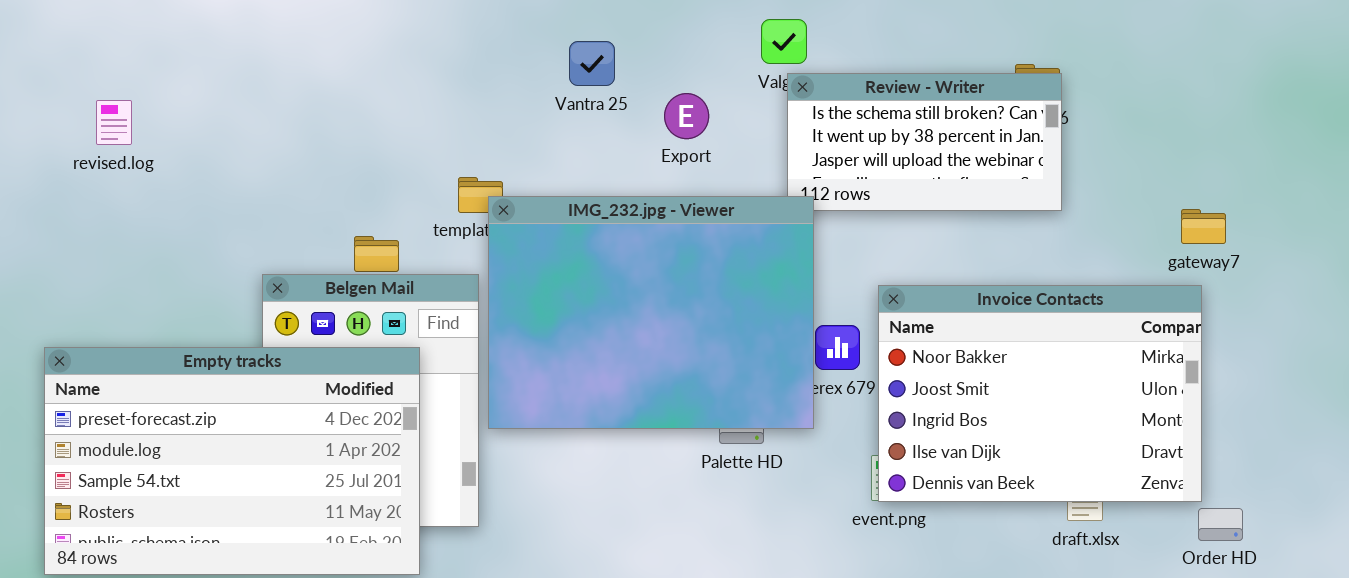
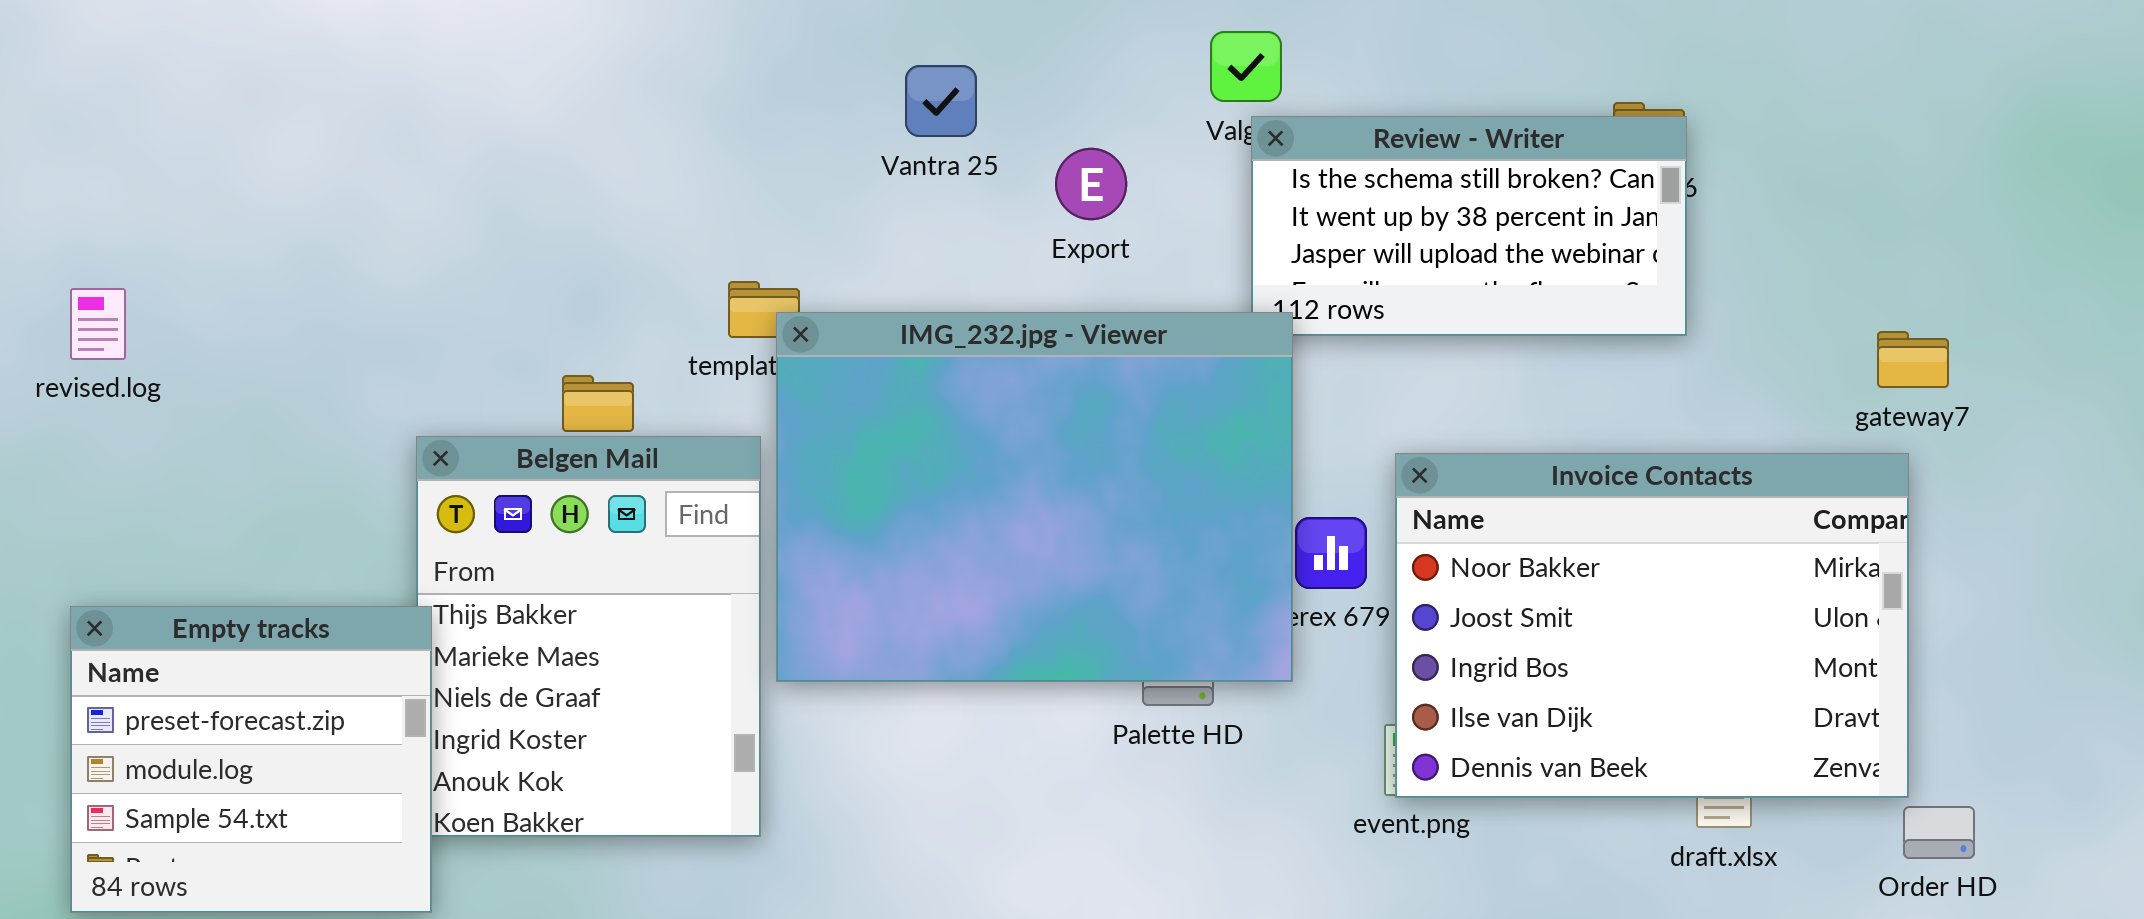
revised.log: [96,100,132,145] -> [70,288,126,360], moved
Empty tracks: [44,347,420,575] -> [70,606,432,913], resized

